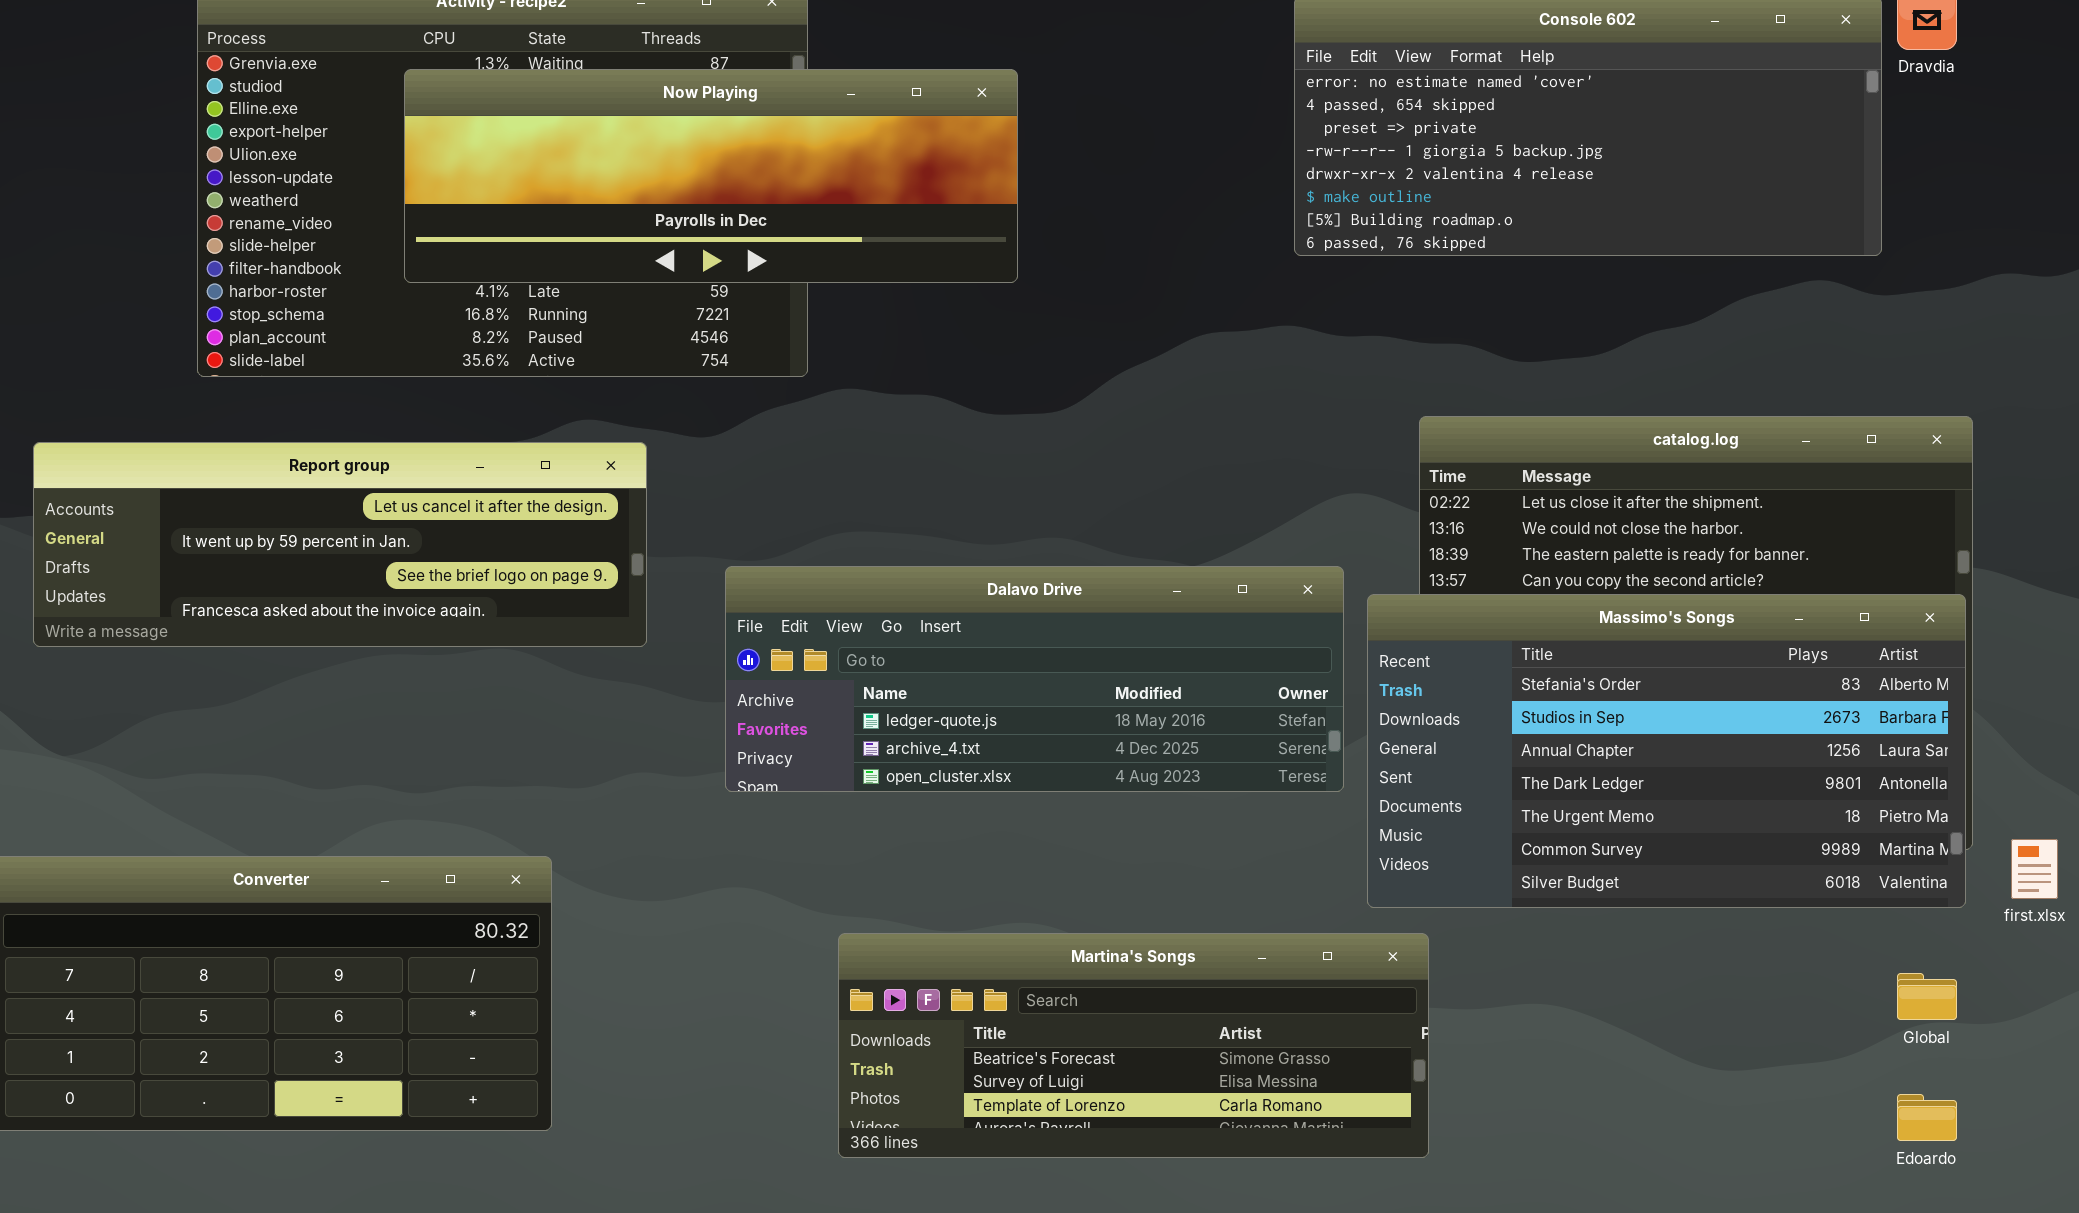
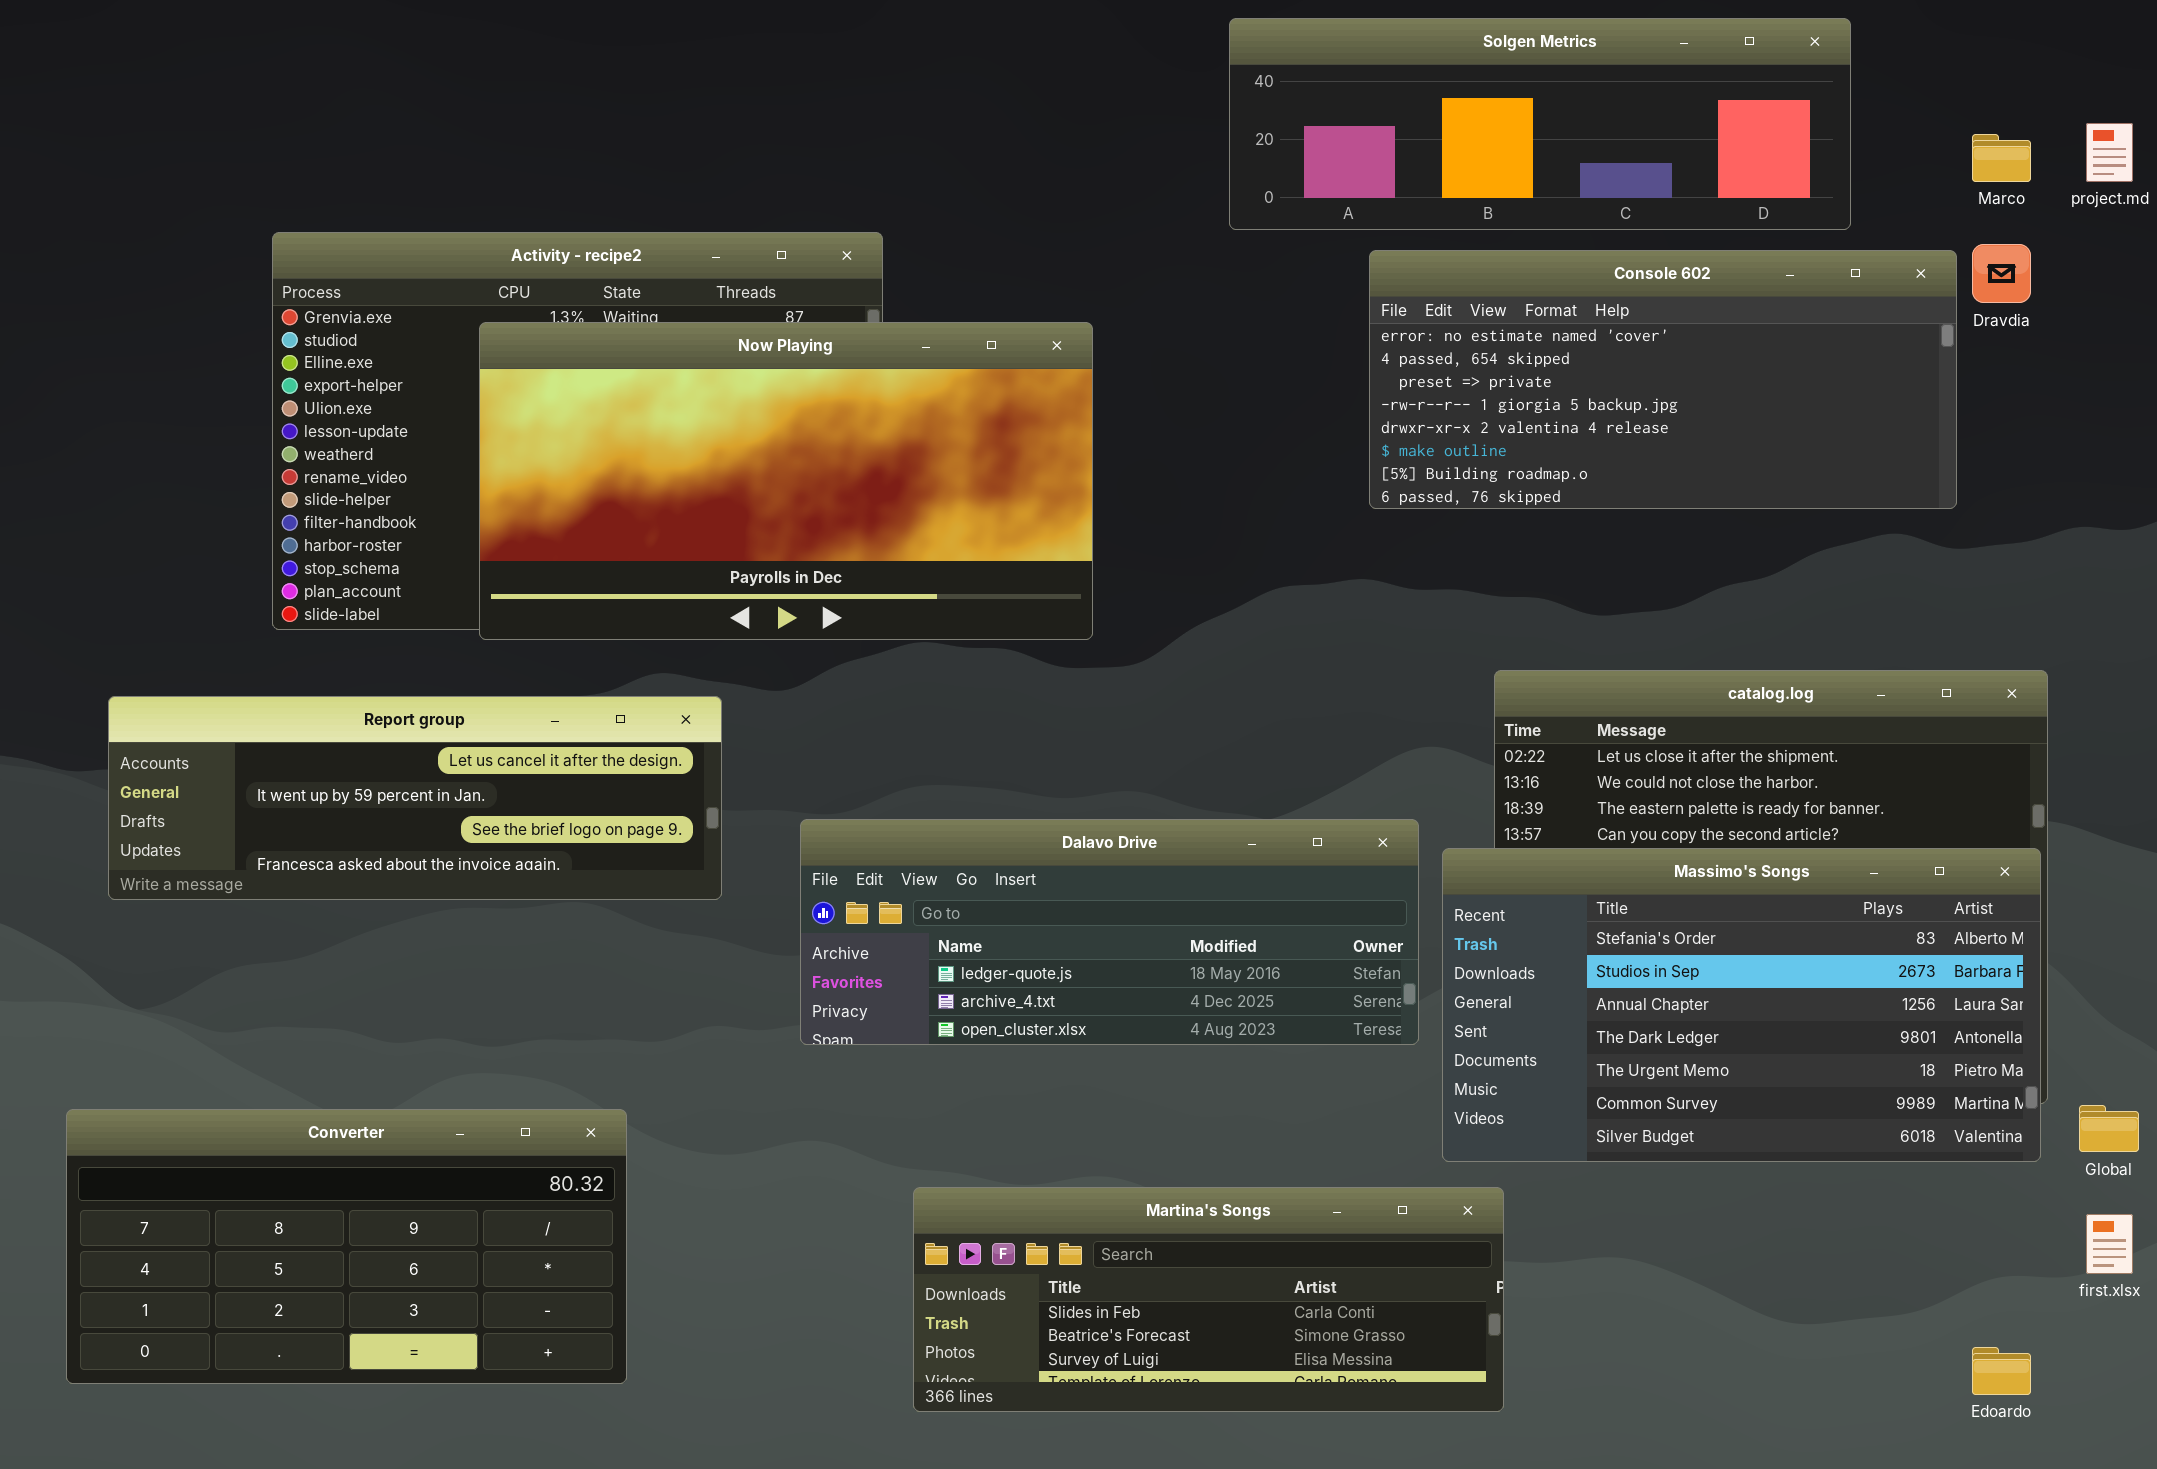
Now Playing: [404,69,1018,283] -> [479,322,1093,640], resized
first.xlsx: [2011,839,2058,899] -> [2086,1214,2133,1274], moved
Martina's Songs: [838,933,1429,1158] -> [913,1187,1504,1412], scrolled up 1 row
Global: [1897,973,1957,1020] -> [2079,1105,2139,1152], moved

